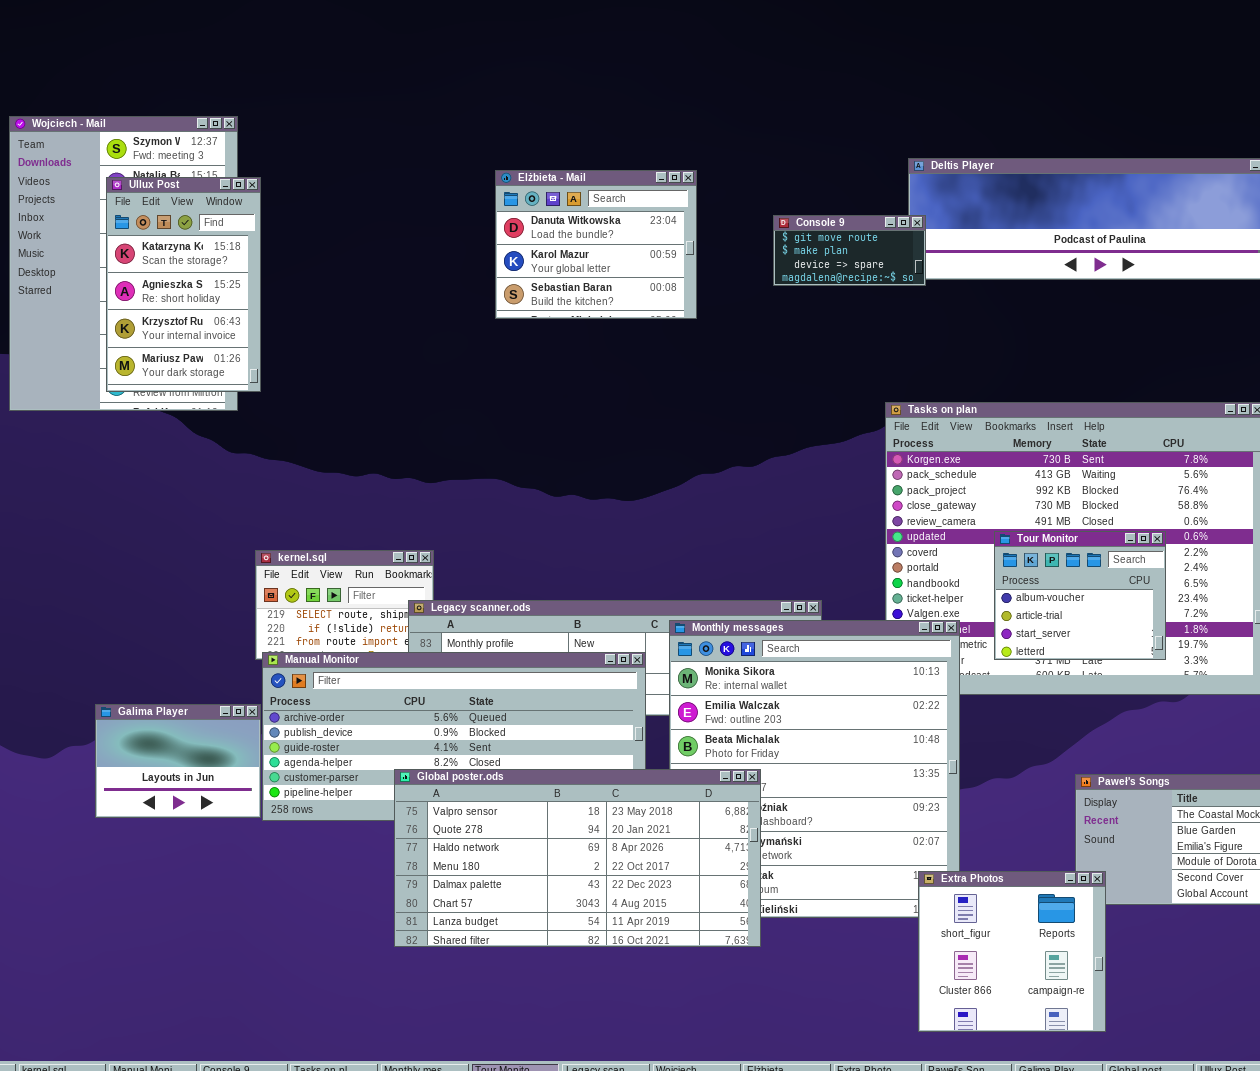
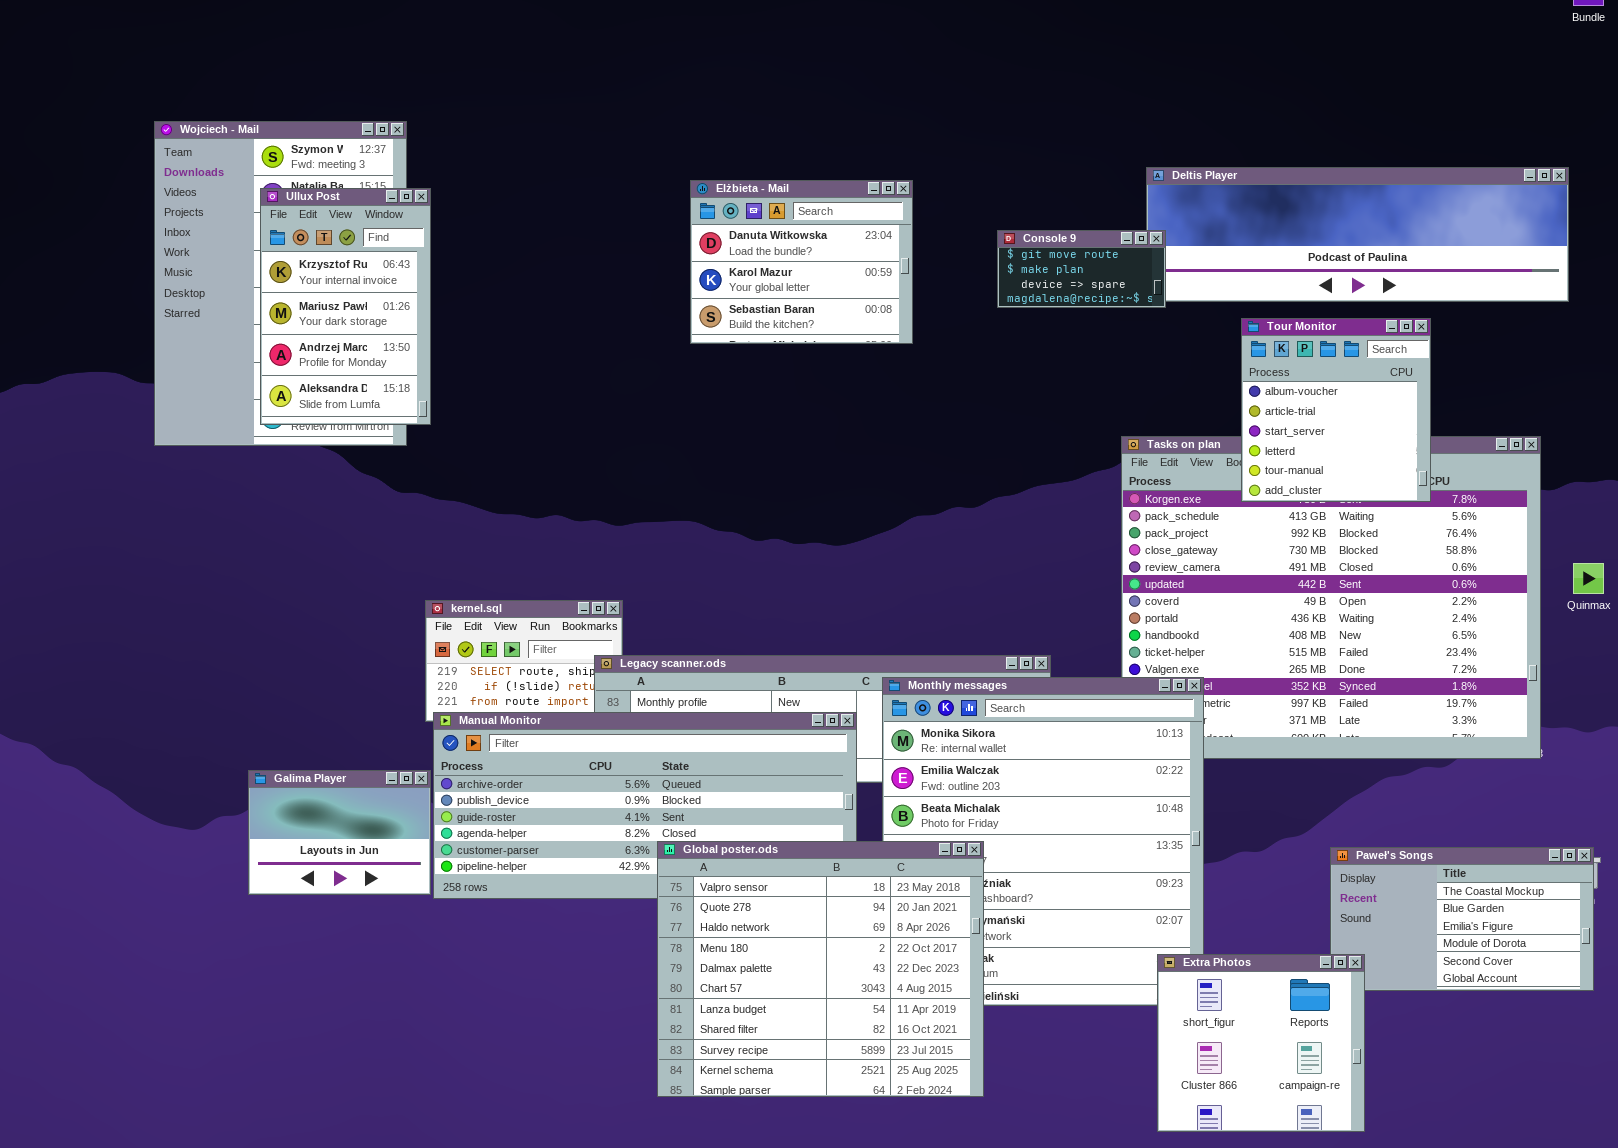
Ullux Post: [106,177,261,392] -> [260,188,431,425], scrolled down 2 rows
Tour Monitor: [994,531,1166,660] -> [1241,318,1431,502], moved, resized
Global poster.ods: [394,769,761,947] -> [657,841,984,1097], resized

